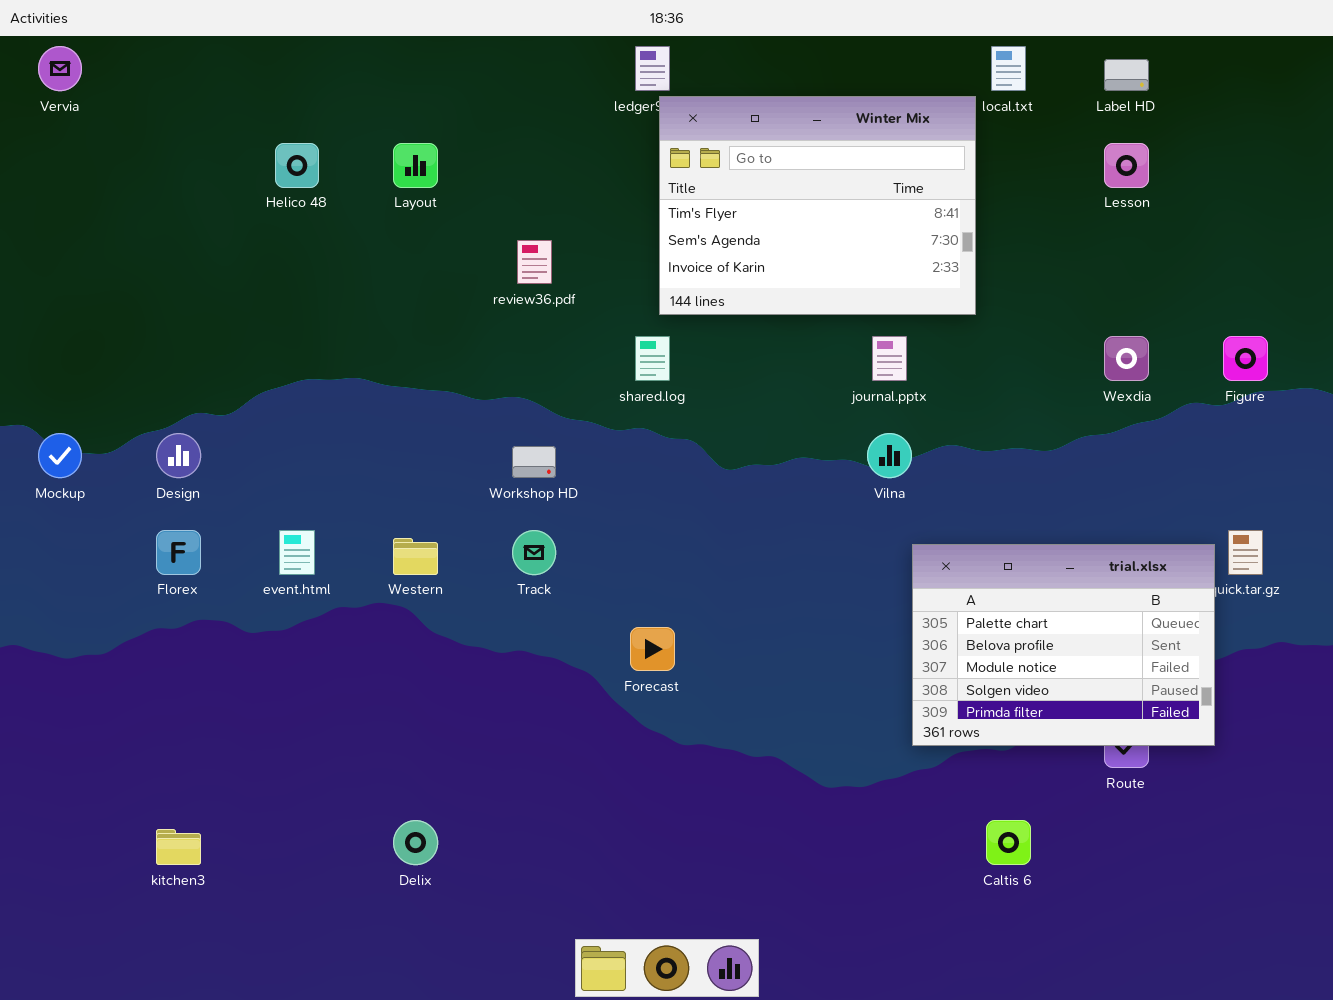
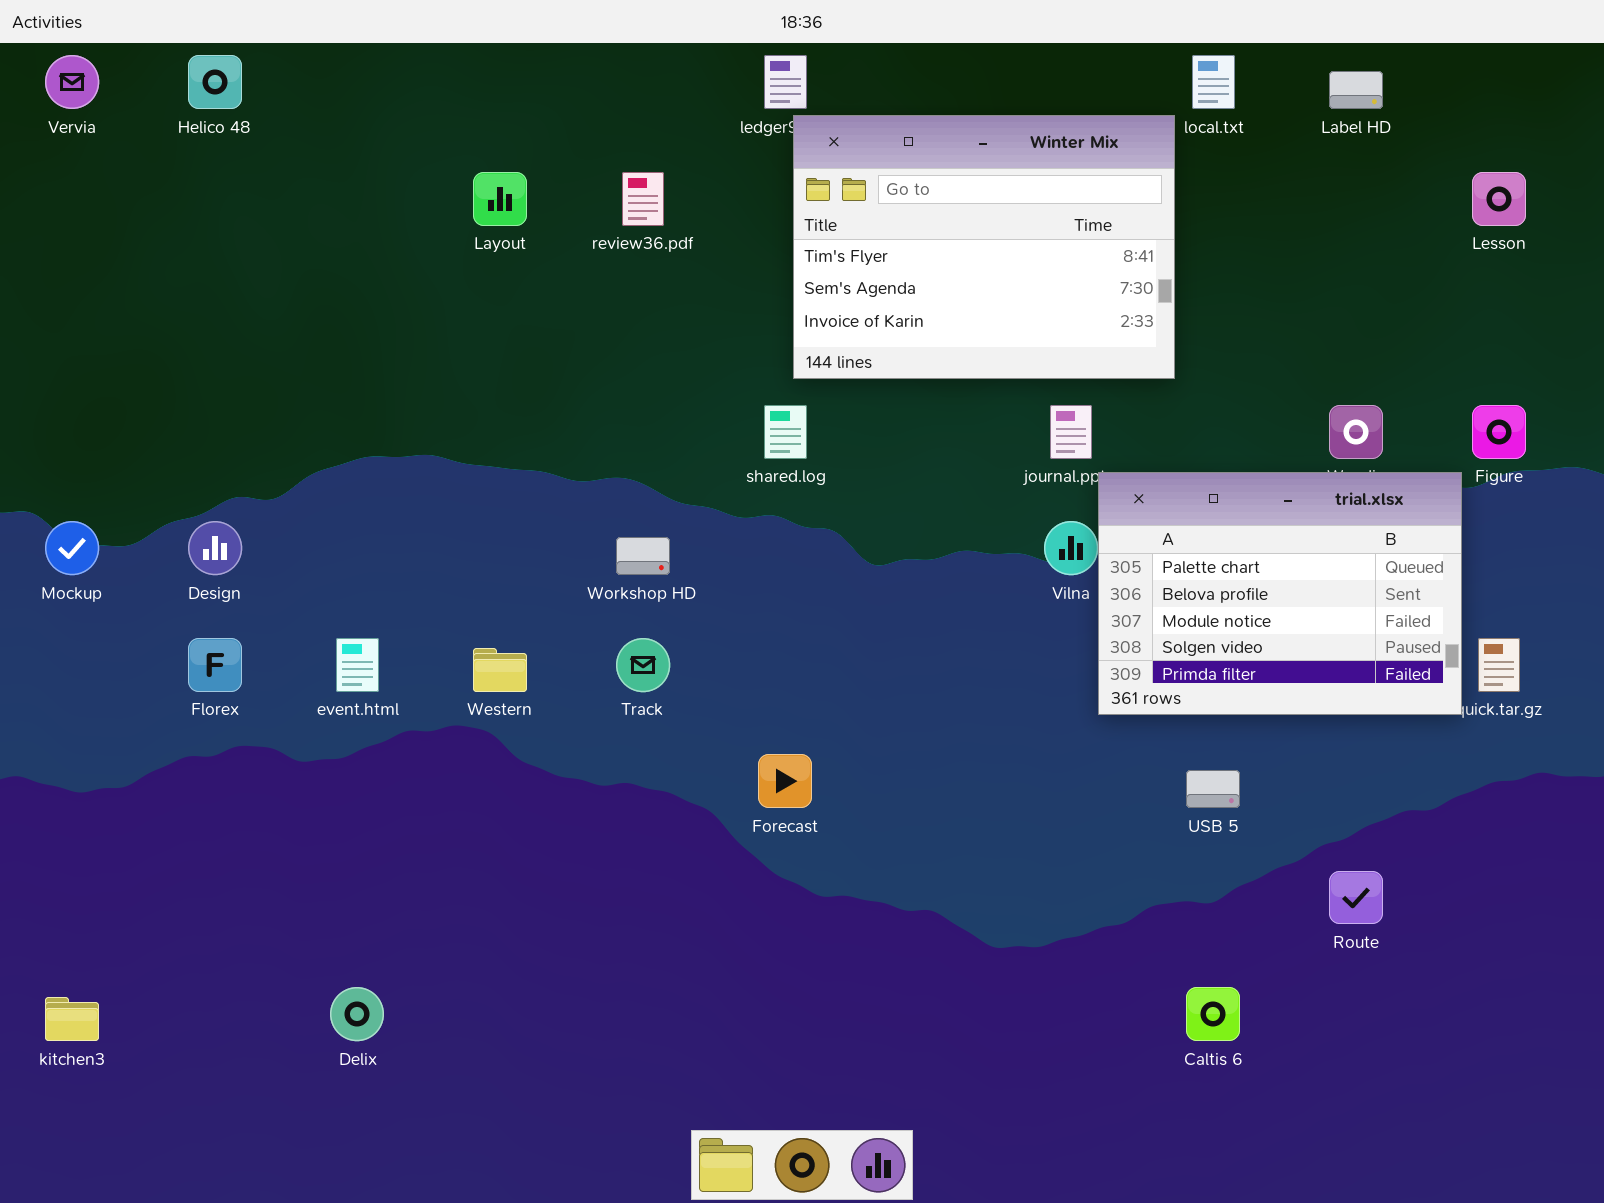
Helico 48: [275,143,319,188] -> [188,55,242,109], moved
Lesson: [1104,143,1149,188] -> [1472,172,1526,226], moved
review36.pdf: [517,240,552,284] -> [622,172,664,226], moved
trial.xlsx: [912,544,1215,746] -> [1098,472,1462,715], moved
Delix: [393,820,438,865] -> [330,987,384,1041], moved
kitchen3: [156,829,201,865] -> [45,997,99,1041], moved

